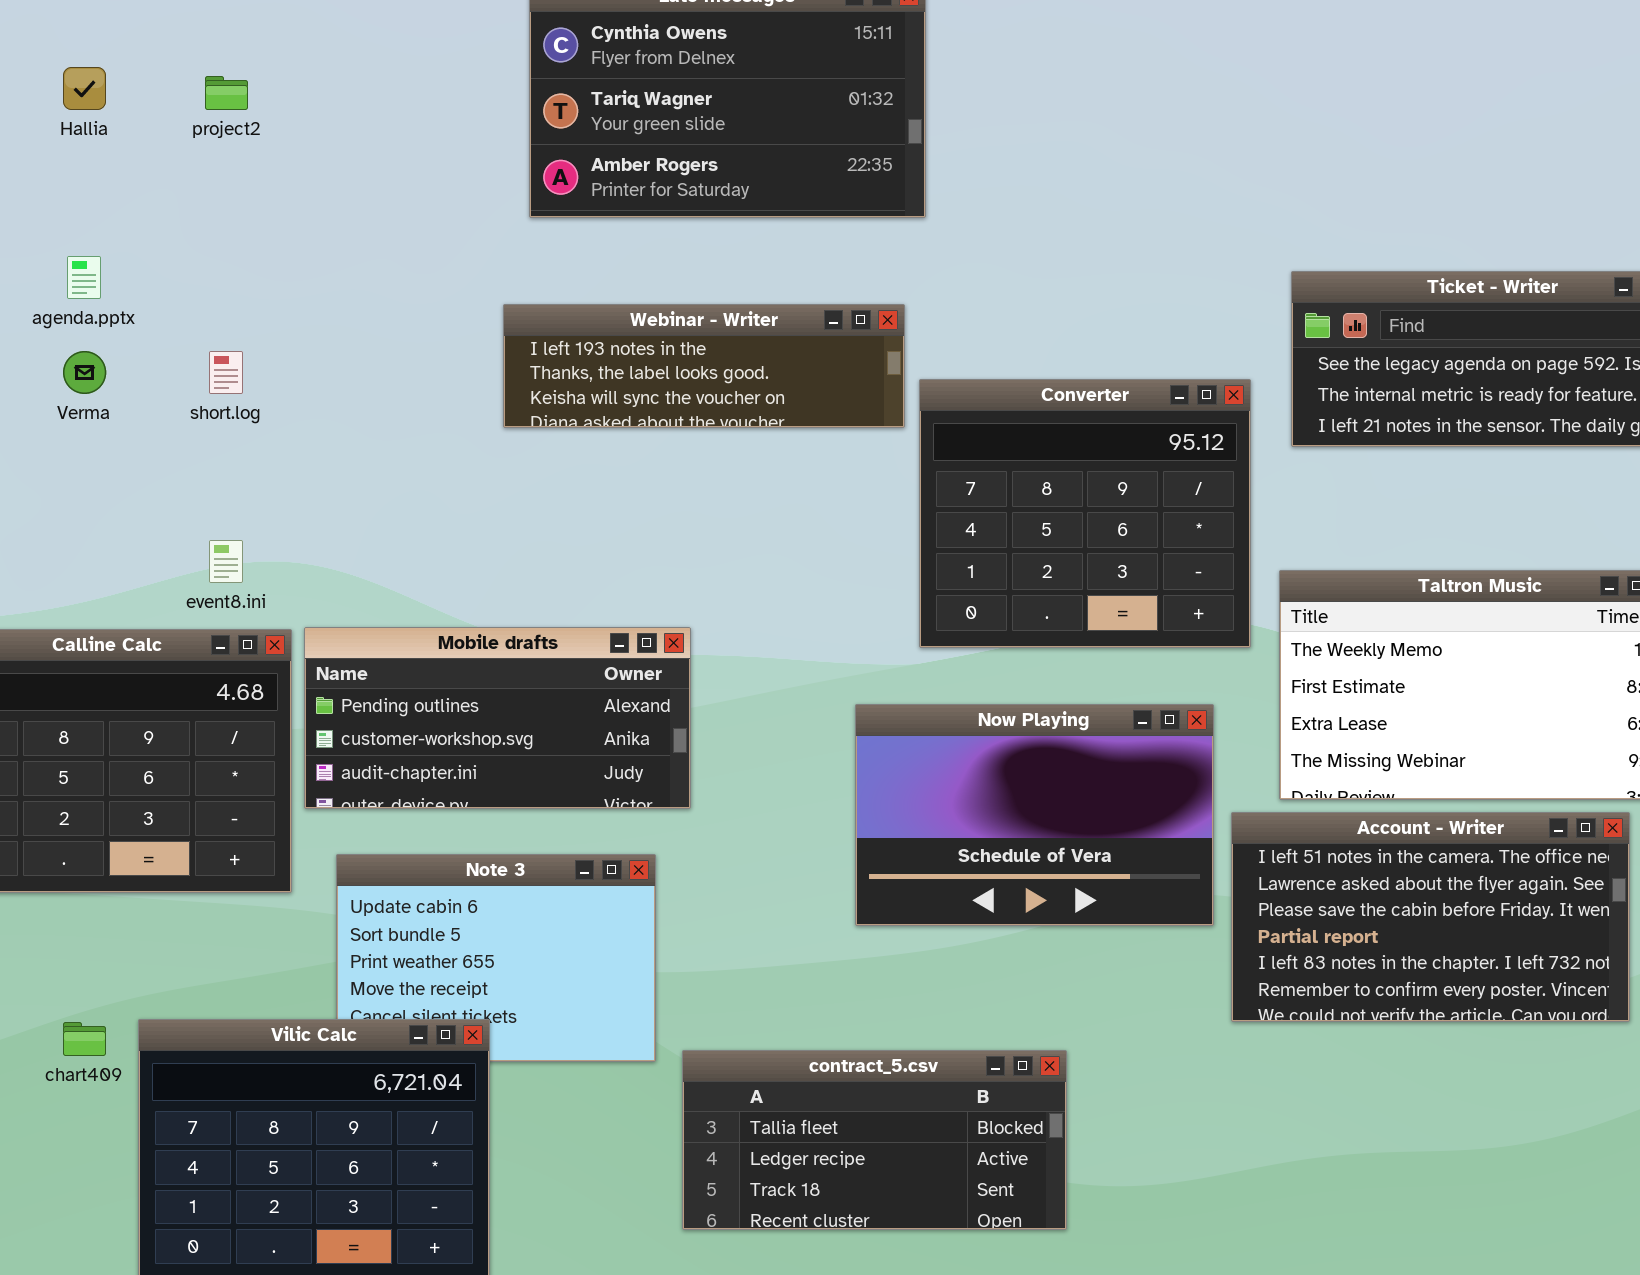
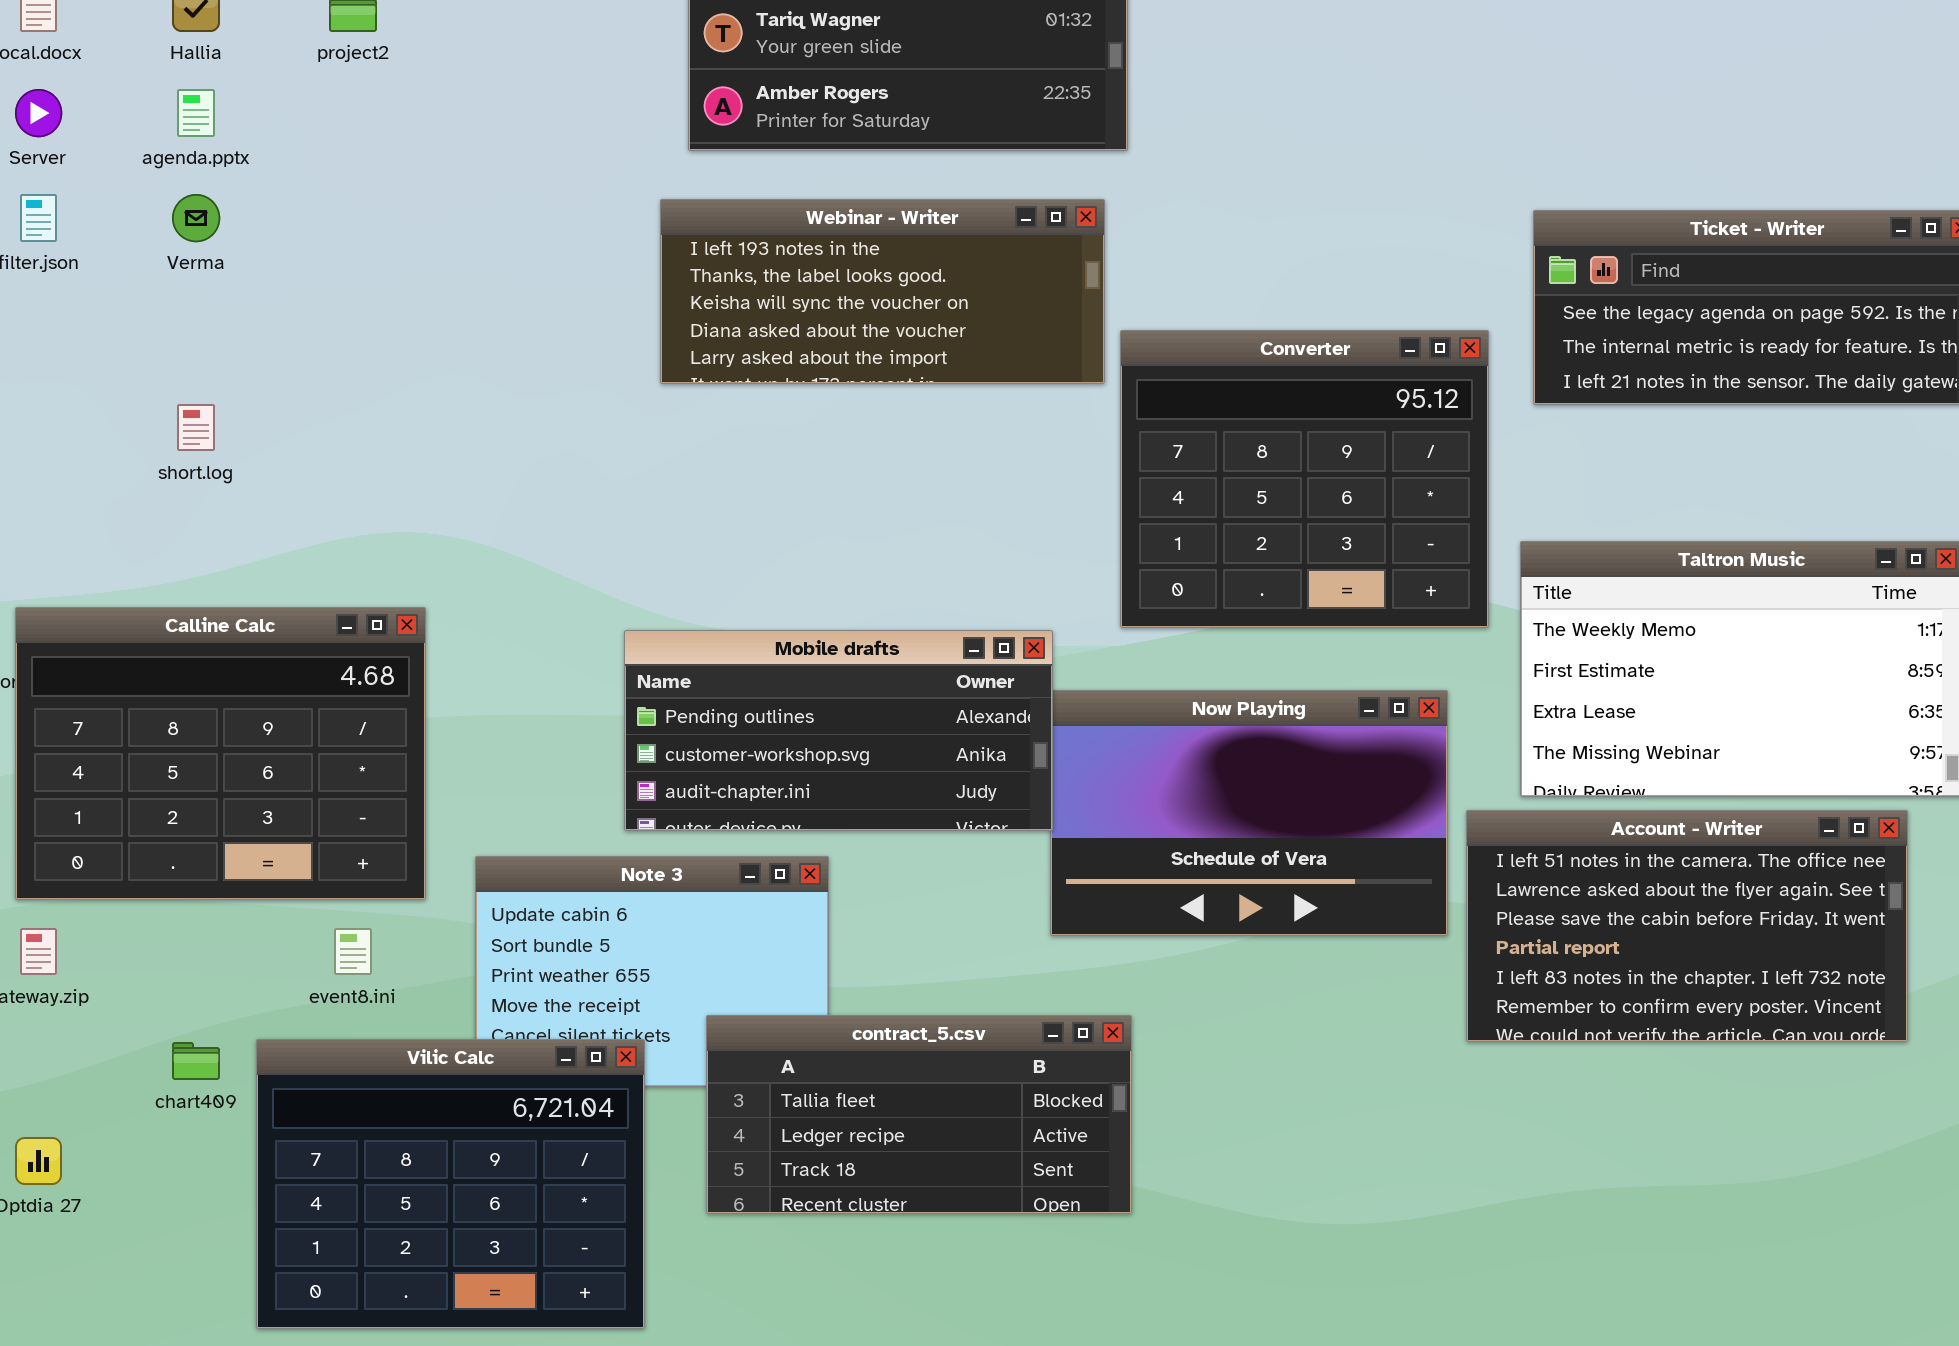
agenda.pptx: [67,256,101,299] -> [177,89,215,137], moved
Webinar - Writer: [503,304,905,428] -> [660,199,1105,384], resized
Verma: [63,351,106,394] -> [172,194,220,242], moved
short.log: [209,351,243,394] -> [177,404,215,451], moved
event8.ini: [209,540,243,583] -> [334,928,372,975], moved
Mobile drafts: [304,627,691,809] -> [624,630,1053,831], moved
contract_5.csv: [682,1050,1067,1230] -> [706,1015,1132,1214], moved

